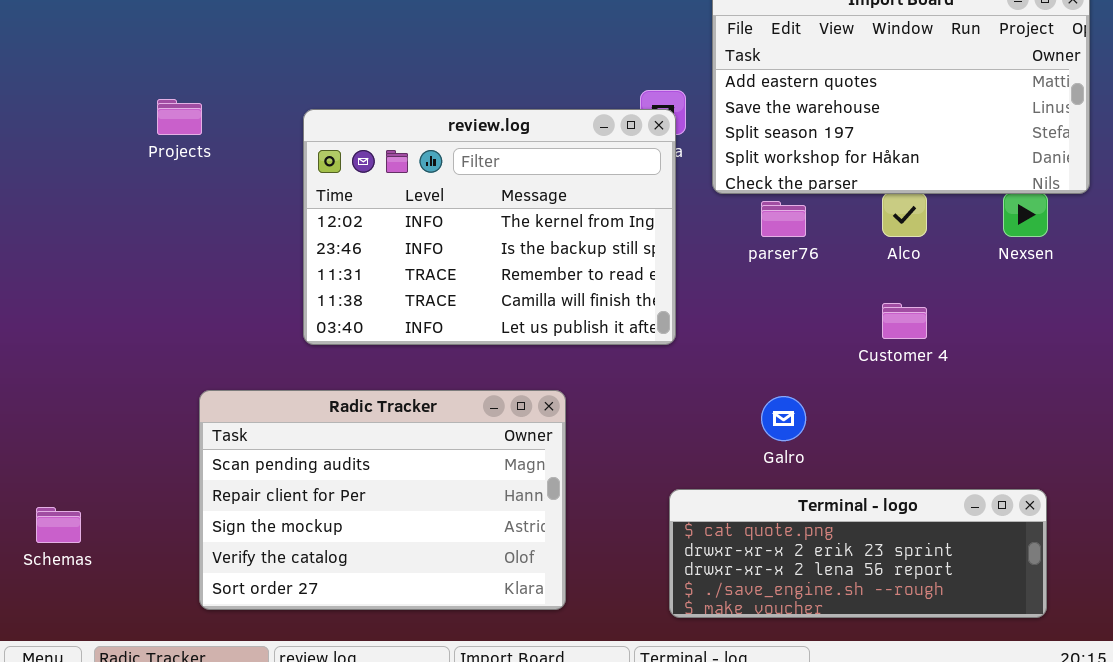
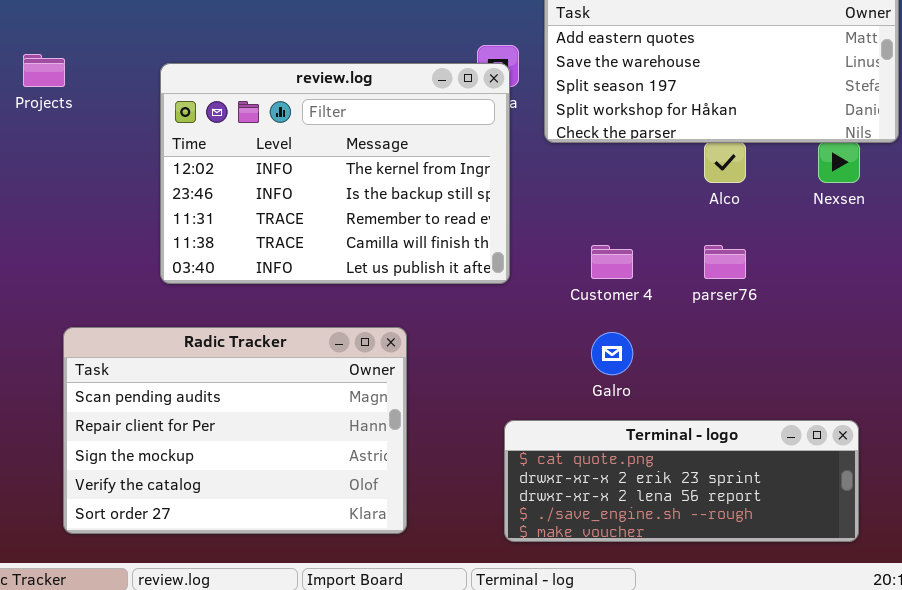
parser76: [761,201,806,237] -> [704,245,746,279], moved
Customer 4: [882,303,927,339] -> [591,245,633,279], moved

